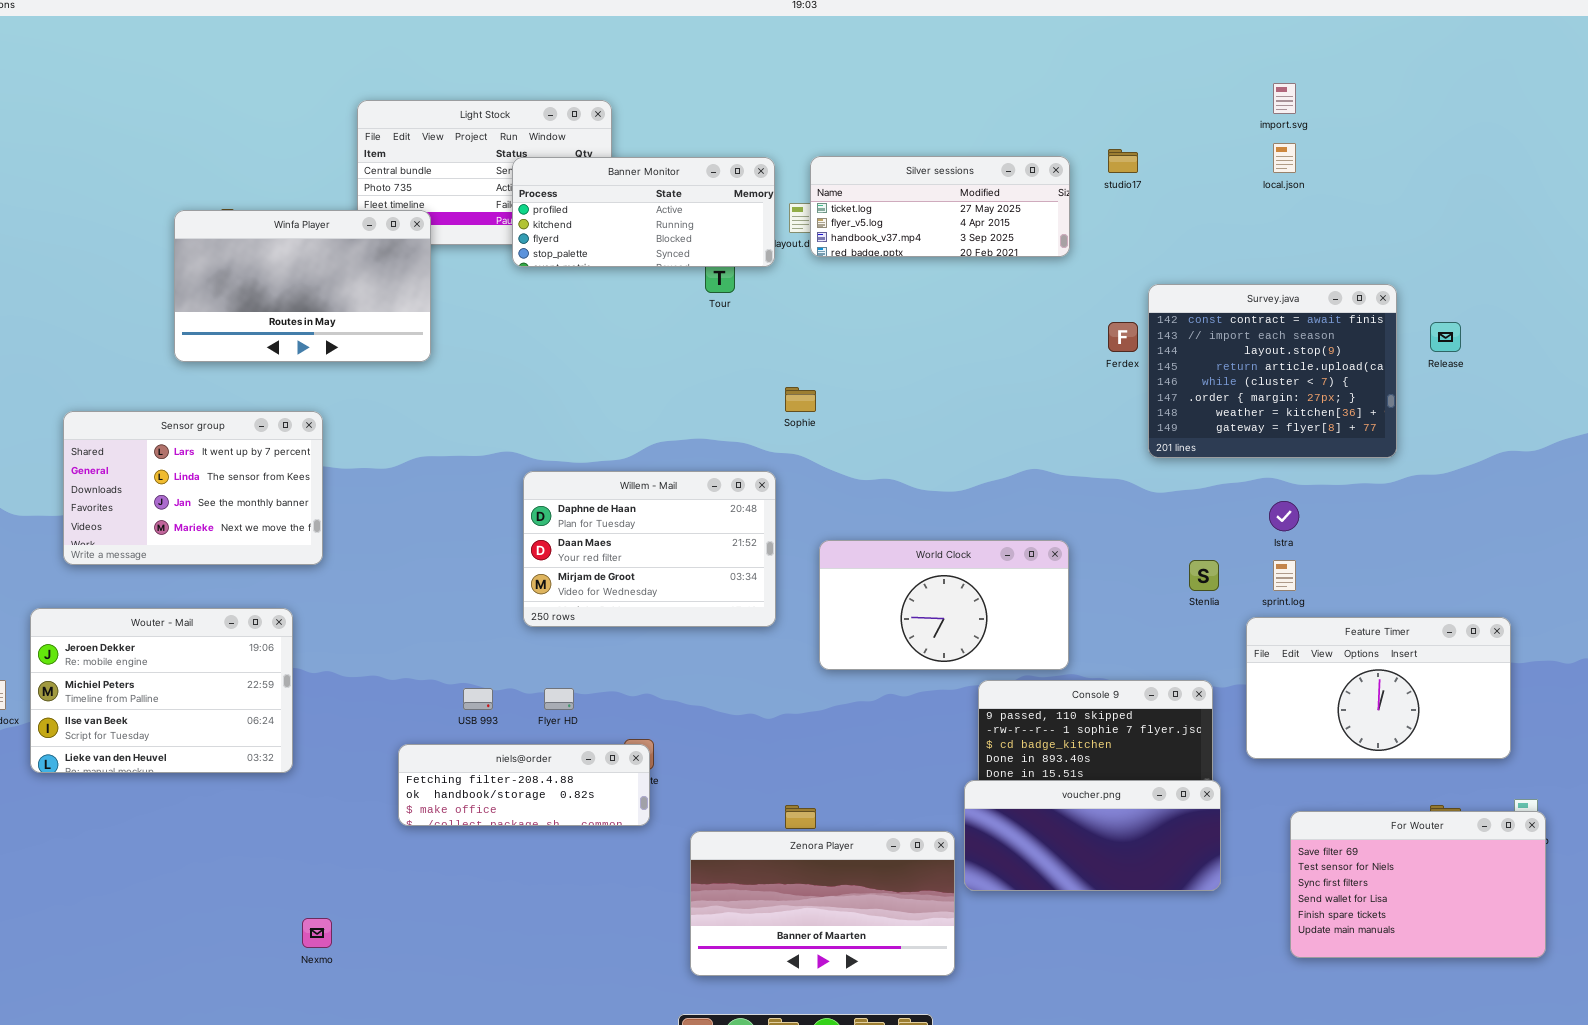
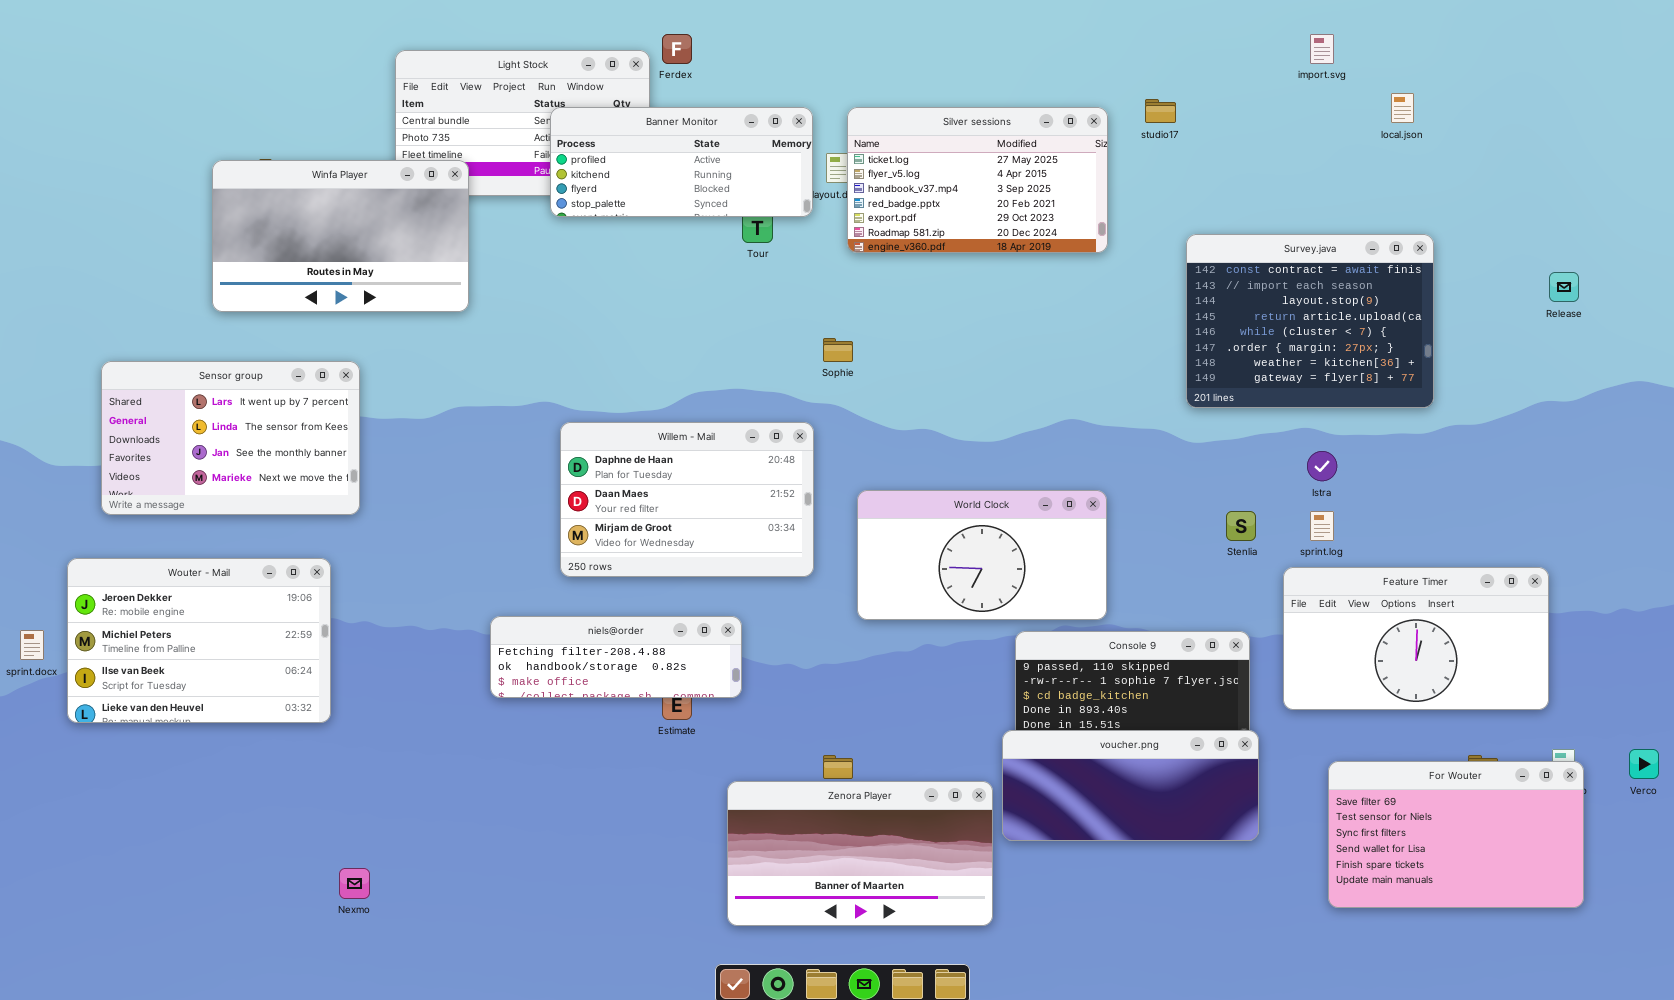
local.json: [1273,143,1296,173] -> [1391,93,1414,123], moved
Silver sessions: [810,156,1070,257] -> [847,107,1108,253], resized
Ferdex: [1108,322,1138,352] -> [662,34,692,64], moved
Release: [1430,322,1461,352] -> [1549,272,1579,302], moved
niels@order: [398,744,650,826] -> [490,616,742,698], moved

